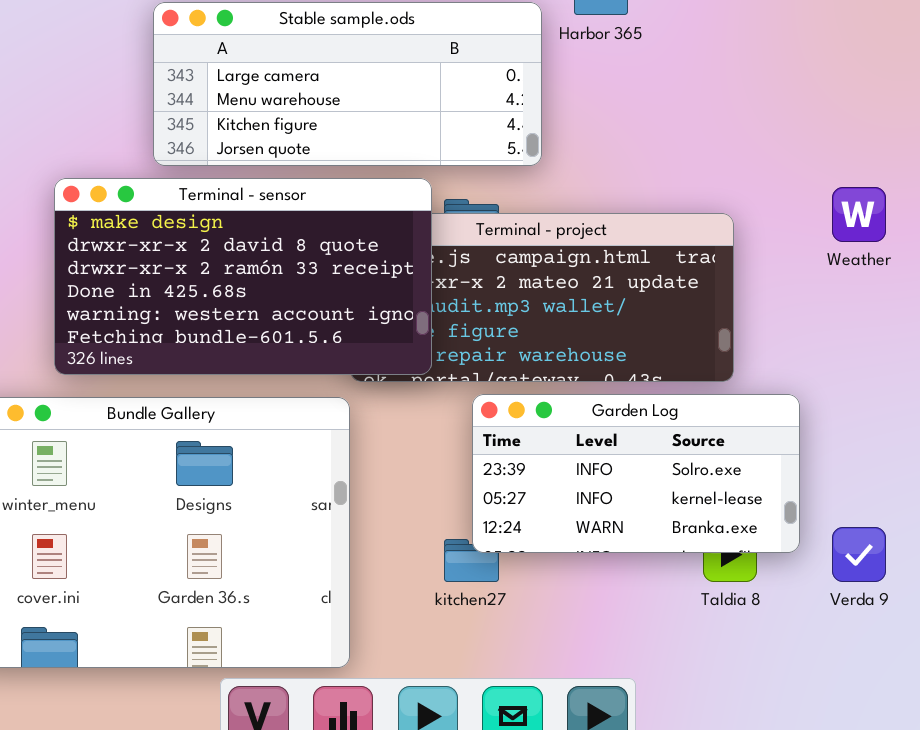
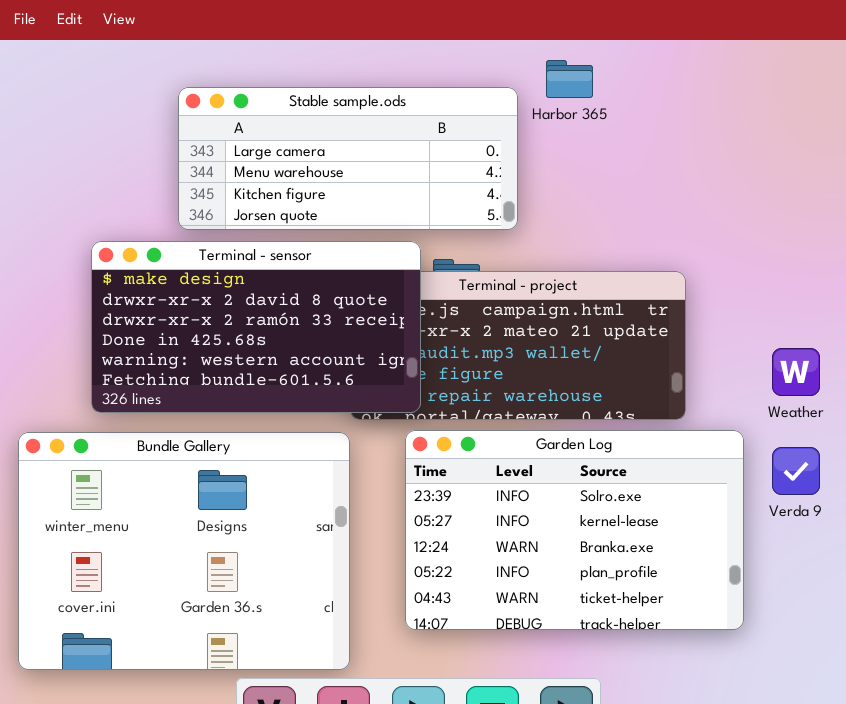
Weather: [832,187,886,242] -> [772,348,820,396], moved
Garden Log: [472,394,800,553] -> [405,430,744,630], resized
Verda 9: [832,527,886,582] -> [772,447,820,495], moved

